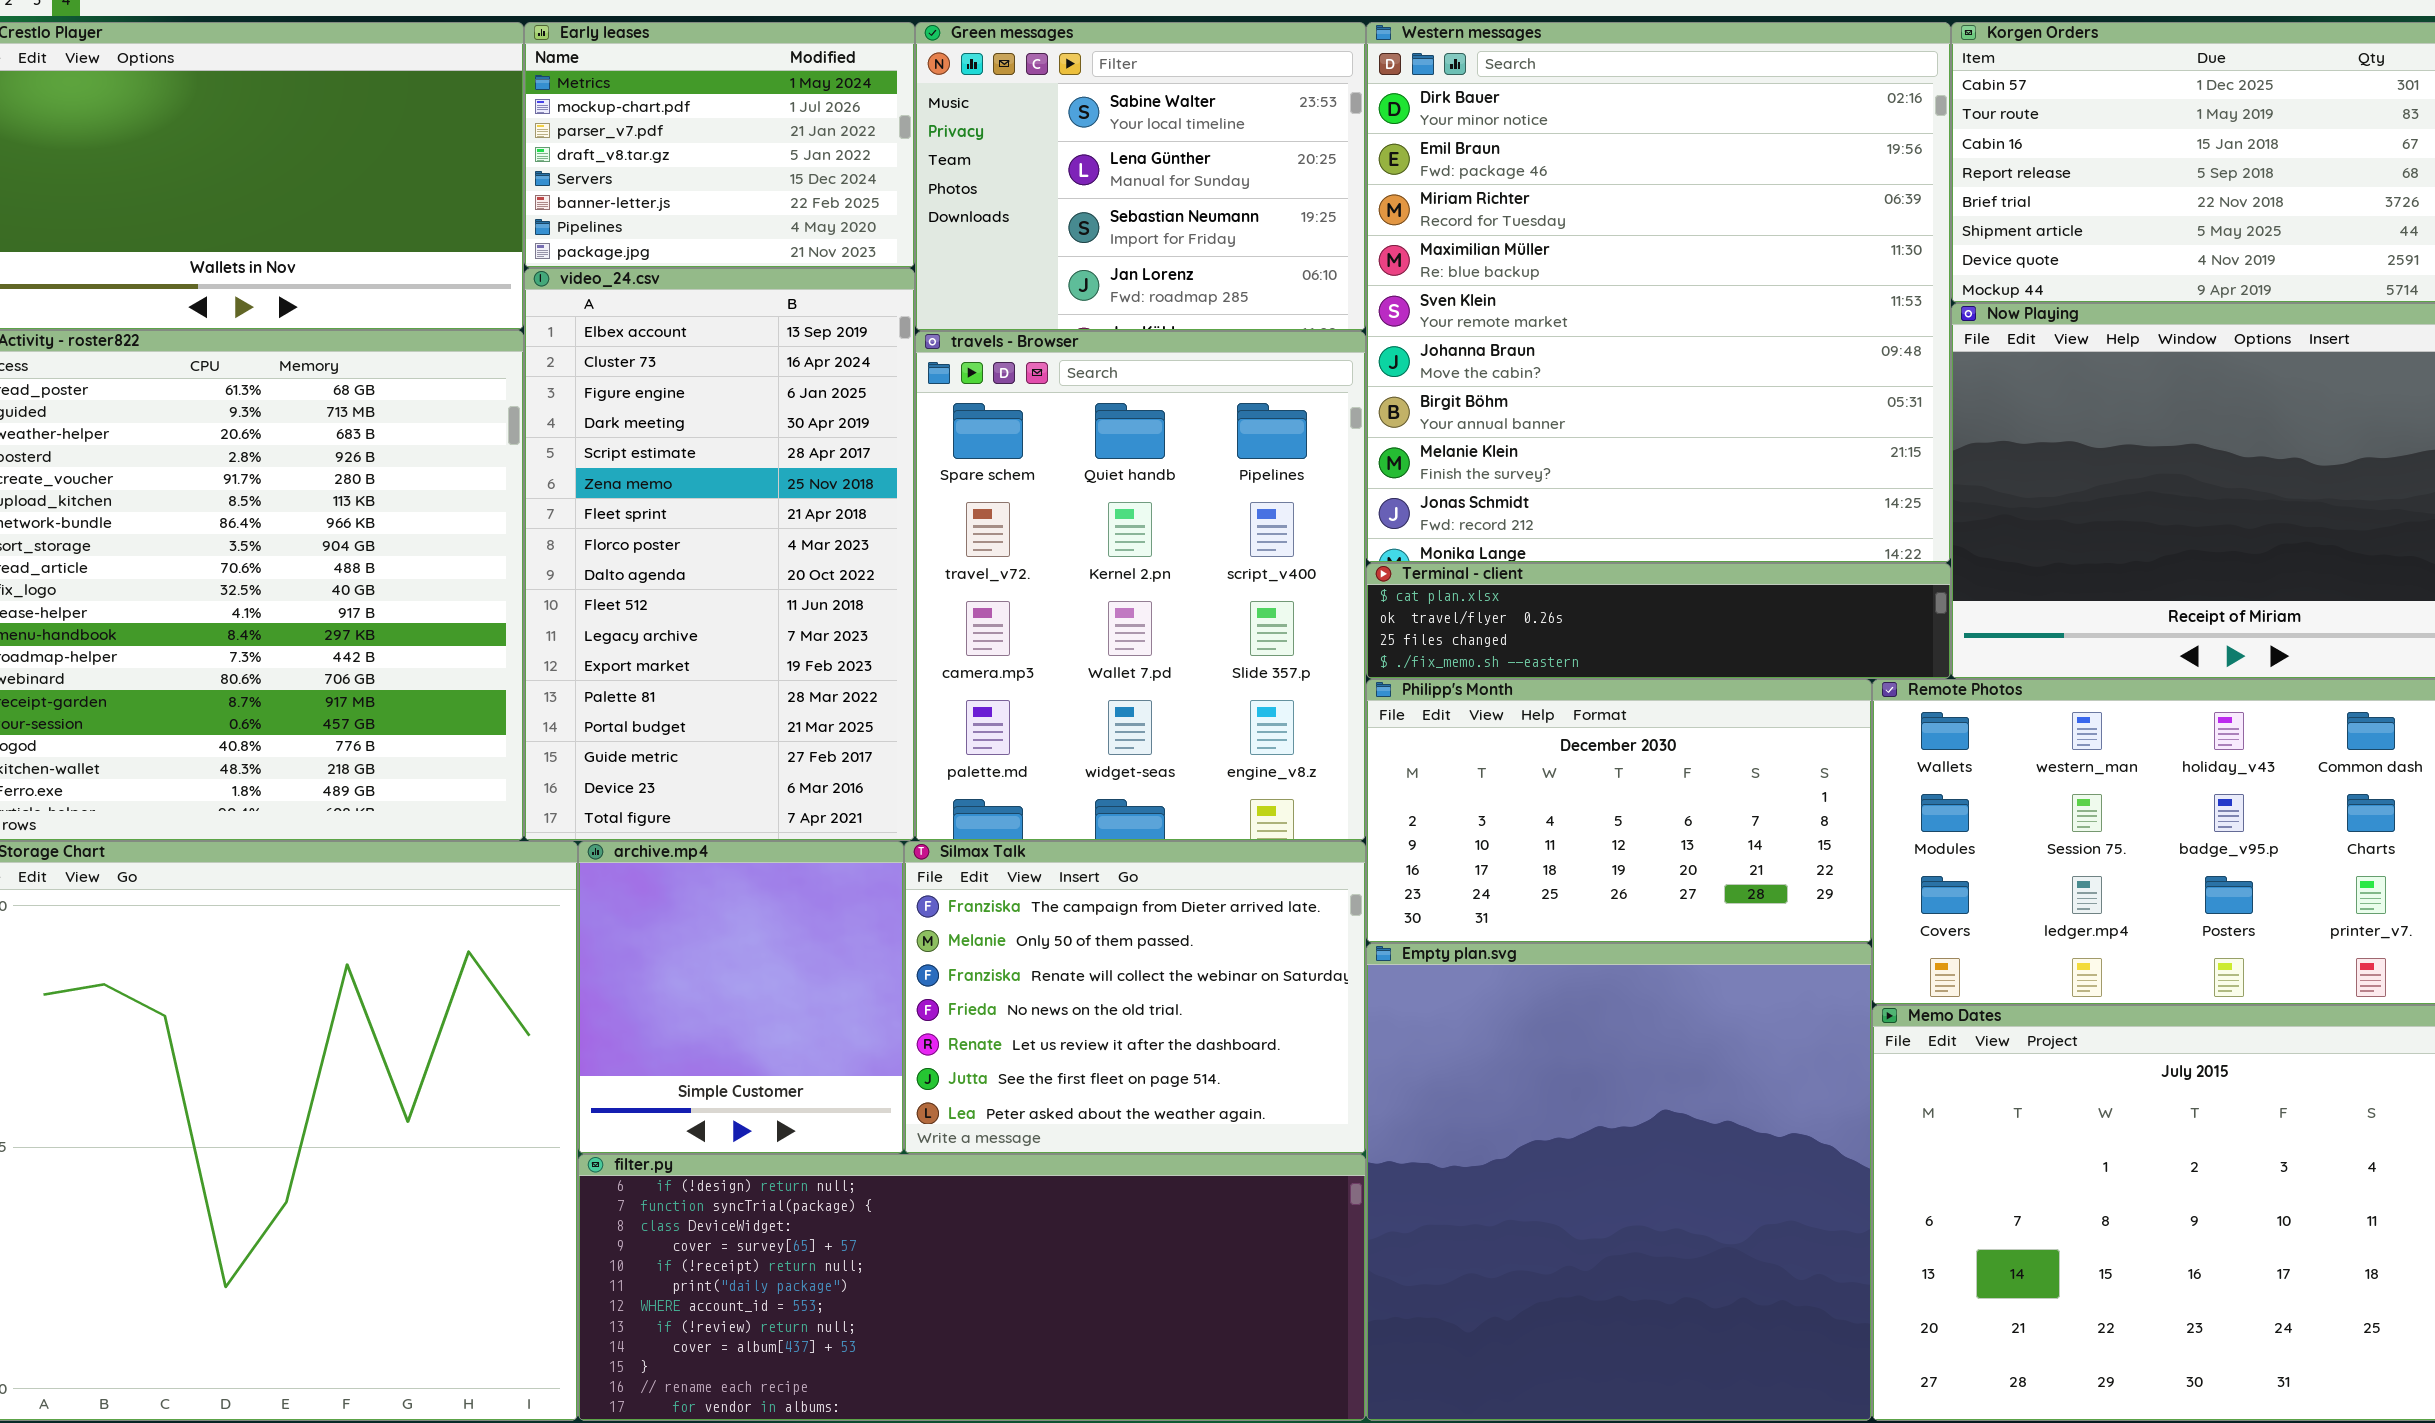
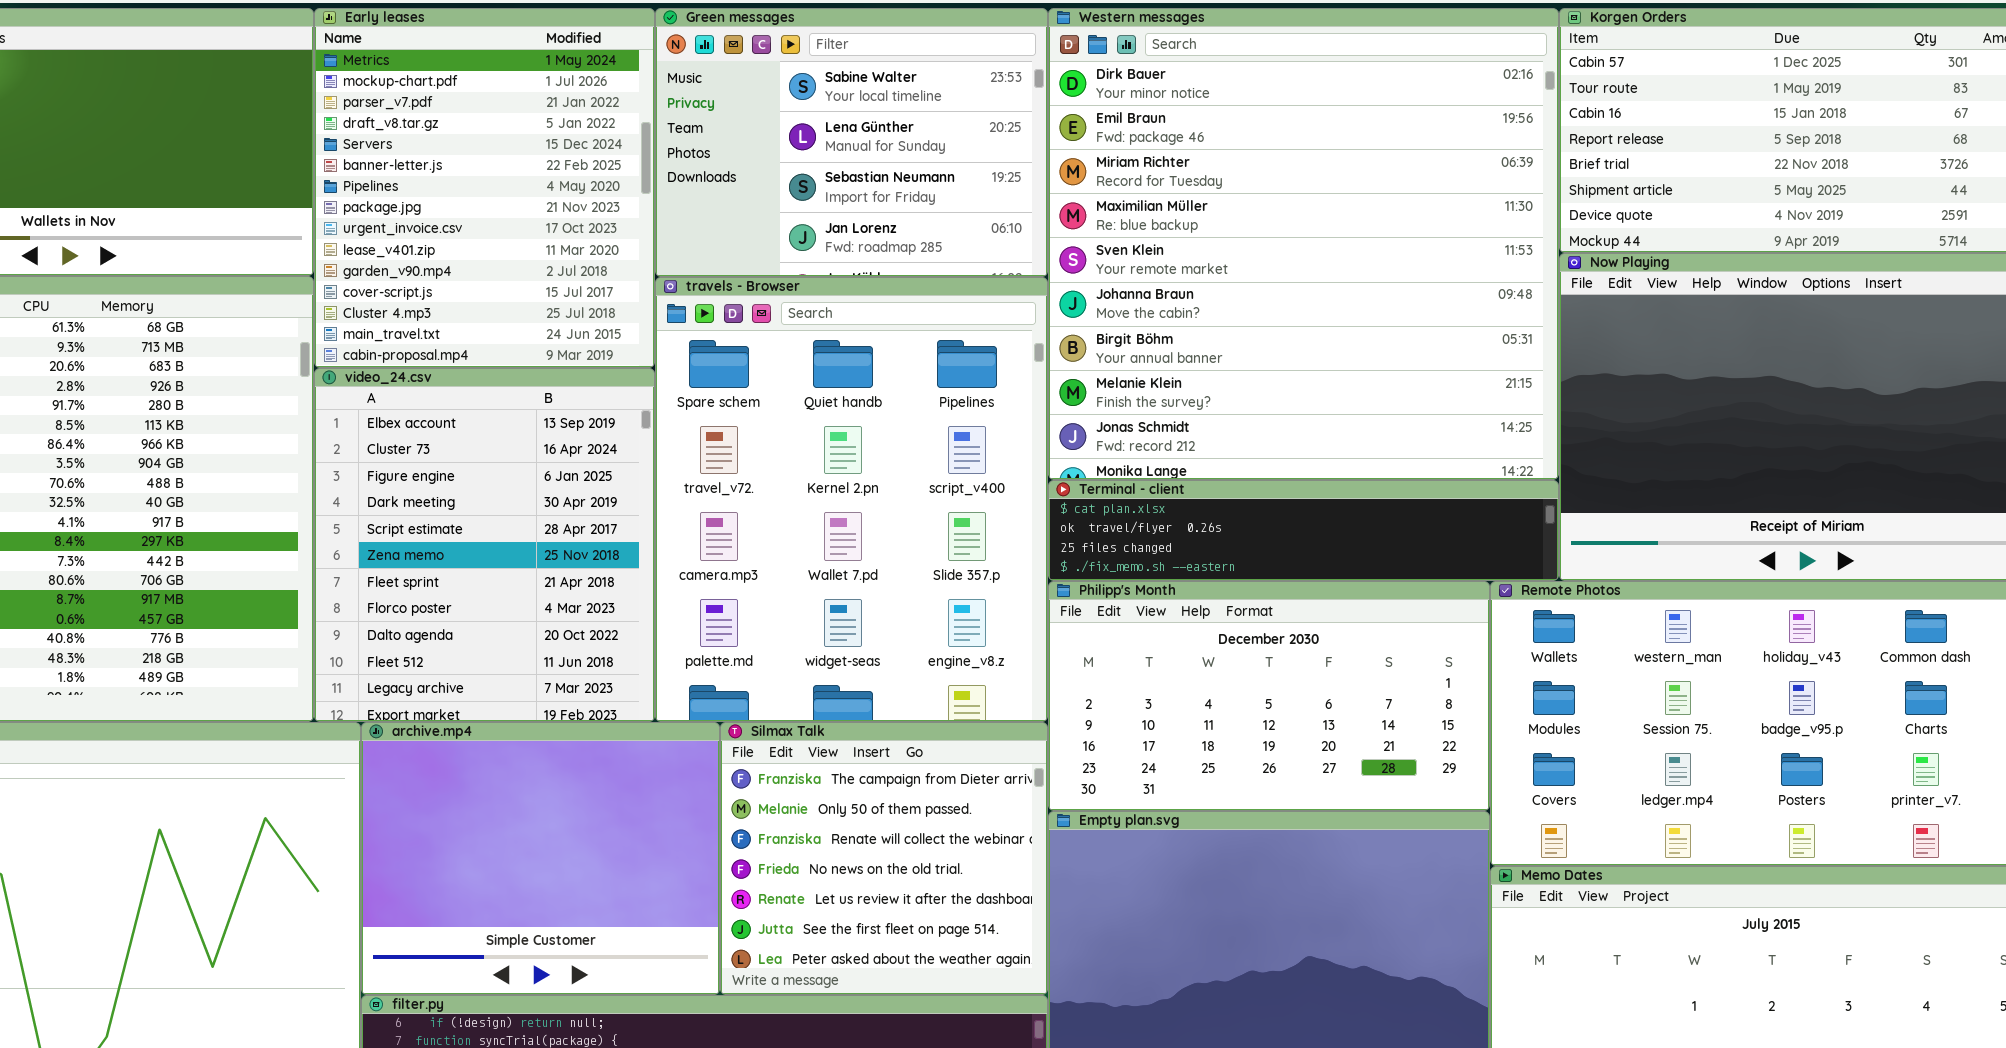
Early leases: [524,22,915,268] -> [314,8,655,368], resized
video_24.csv: [524,268,915,841] -> [314,368,655,722], resized
archive.mp4: [578,841,904,1154] -> [361,722,720,995], resized
Silmax Talk: [904,841,1366,1154] -> [720,722,1048,995], resized

